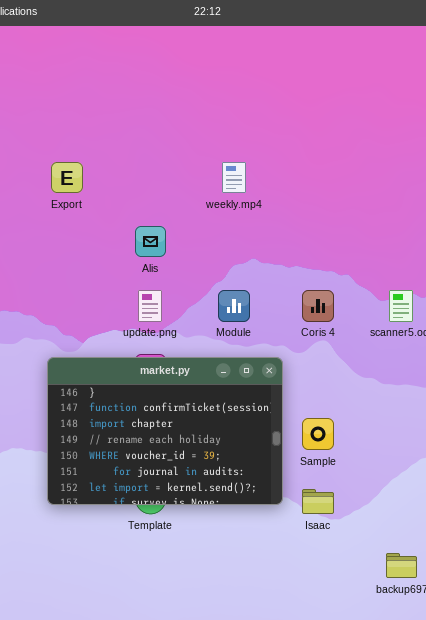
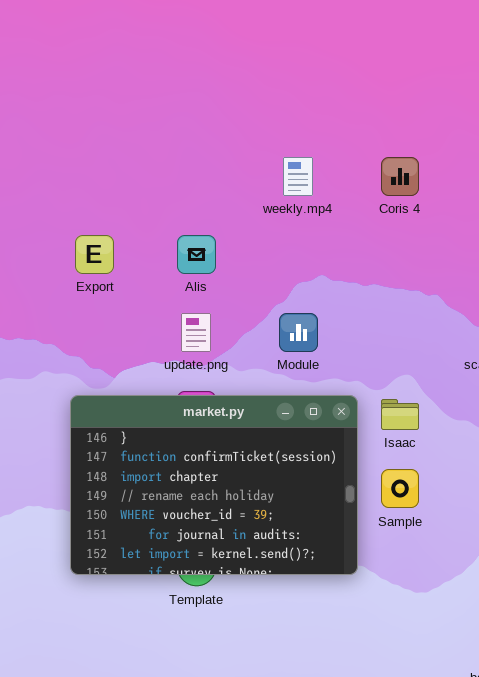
Export: [51,162,83,193] -> [75,235,114,274], moved
Coris 4: [302,290,334,322] -> [381,157,419,196], moved
Isaac: [302,489,334,514] -> [381,399,419,430], moved

